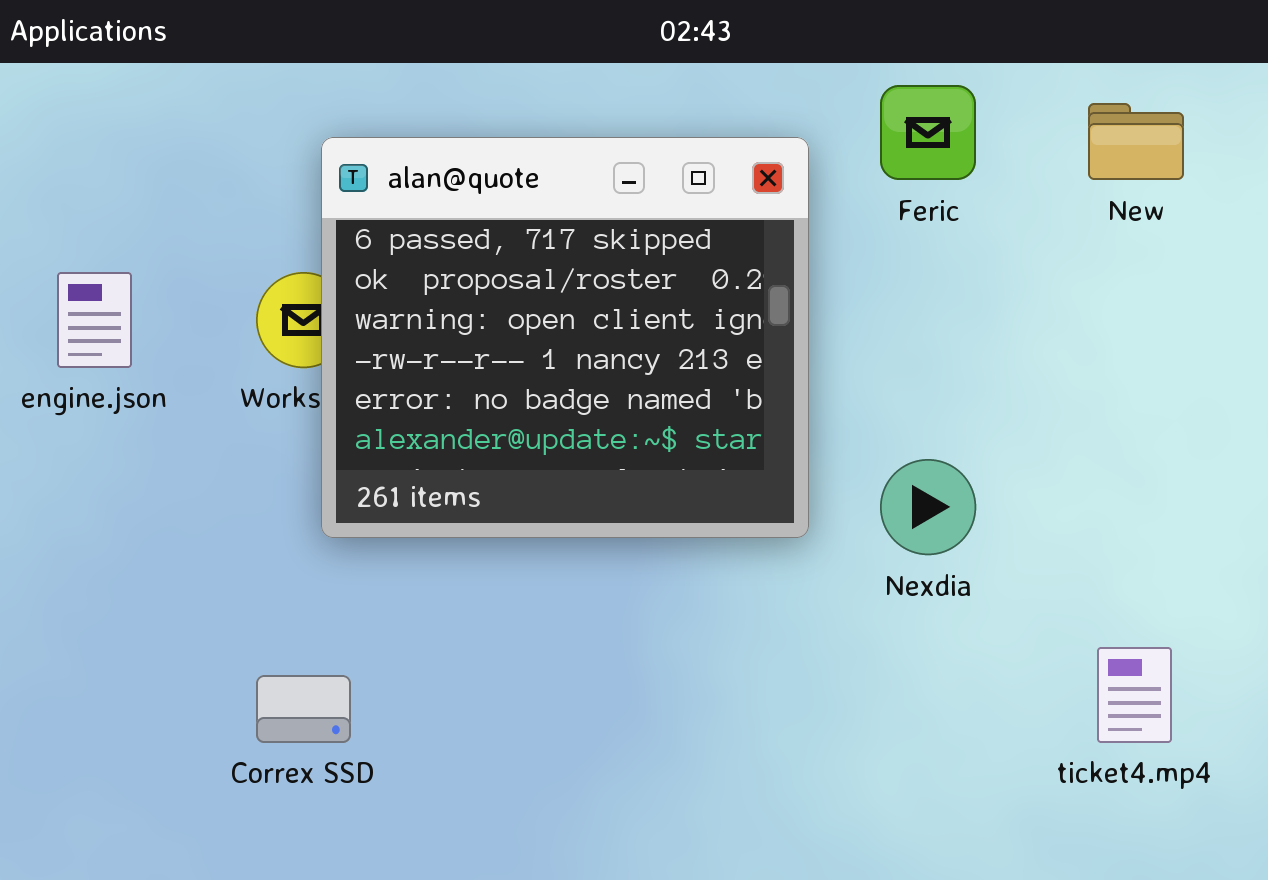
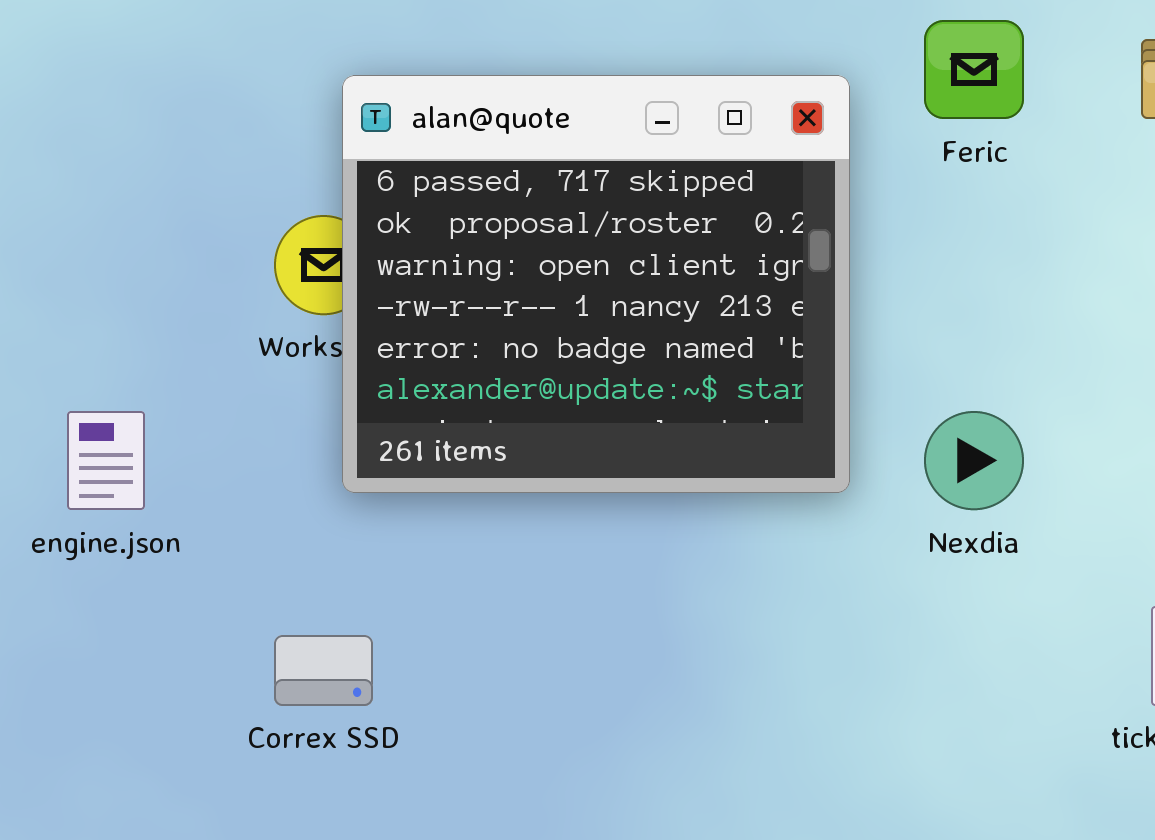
engine.json: [57,272,132,368] -> [67,411,145,510], moved

